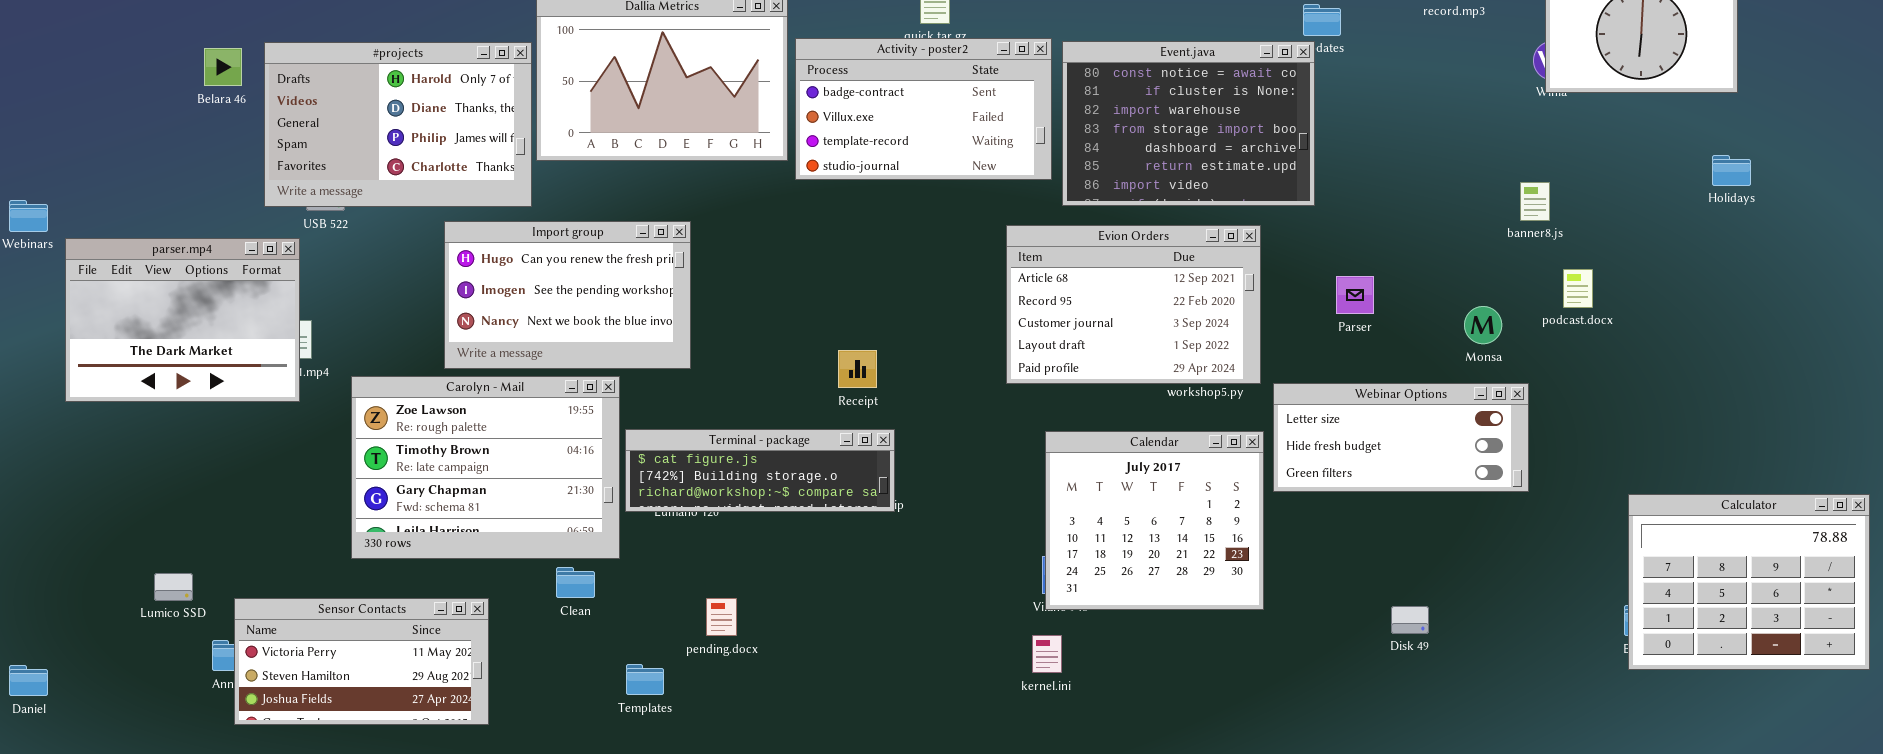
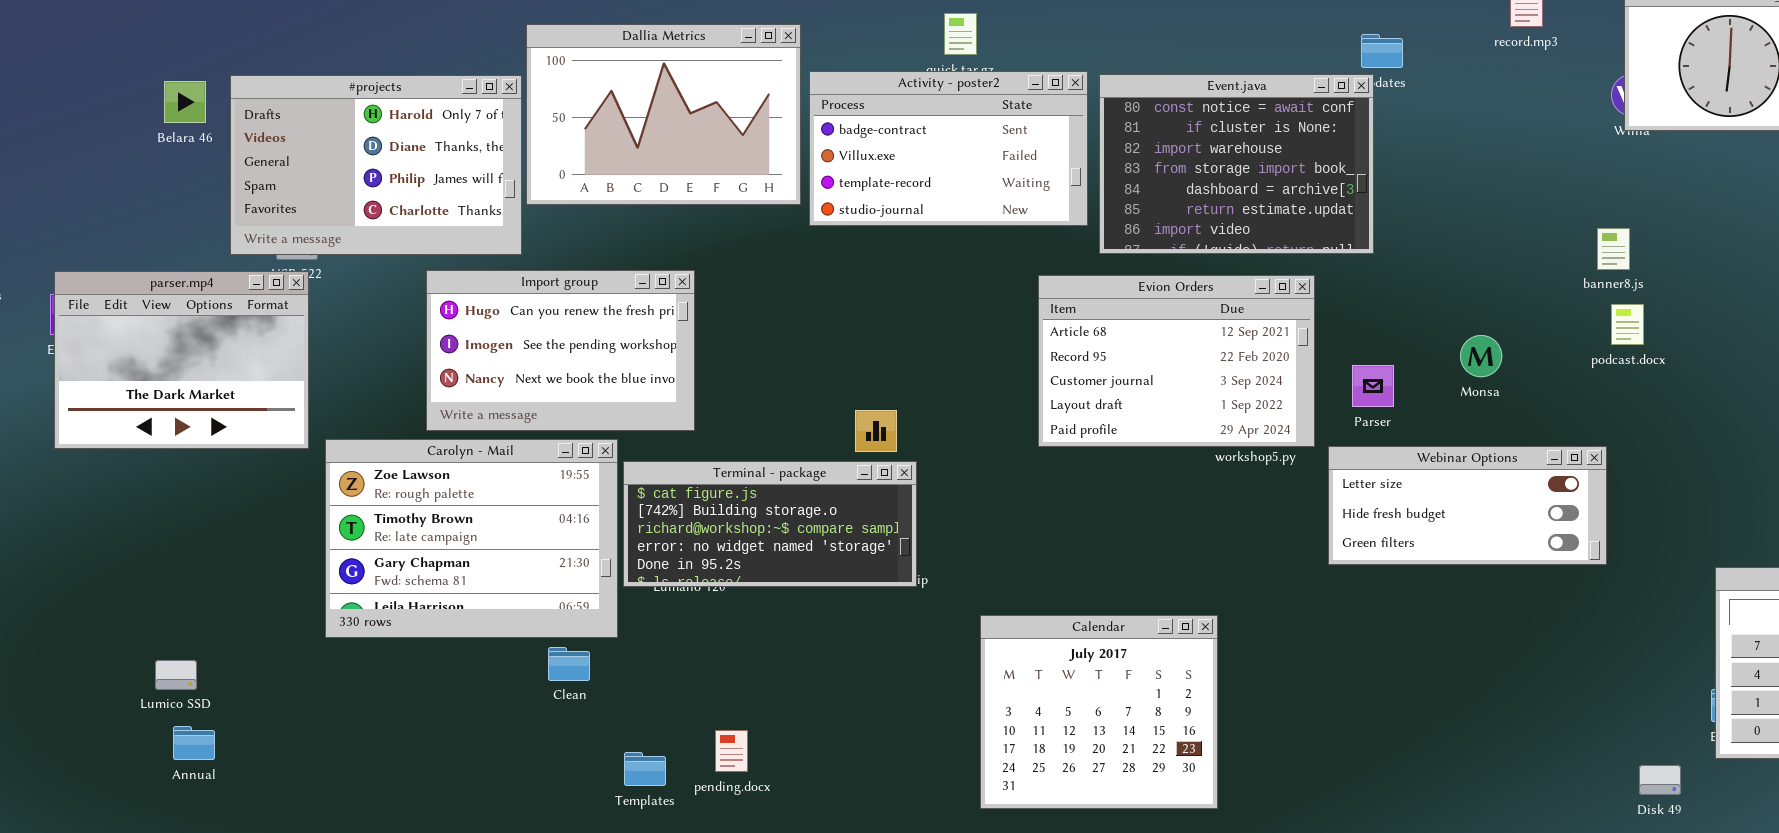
parser.mp4: [65,238,300,402] -> [54,271,309,449], moved
podcast.docx: [1563,269,1593,308] -> [1611,304,1644,345], moved
Parser: [1336,276,1374,314] -> [1352,365,1394,407], moved
Monsa: [1464,306,1502,344] -> [1460,335,1502,377], moved
Terminal - package: [625,429,895,512] -> [623,461,917,587], resized
Calendar: [1045,431,1264,610] -> [980,615,1218,809], moved
Lumico SSD: [154,573,193,601] -> [155,660,197,690], moved
Sensor Contacts: [234,598,489,725] -> none, closed
pending.docx: [706,598,737,636] -> [715,730,748,772], moved
Disk 49: [1391,606,1429,634] -> [1639,765,1681,795], moved

